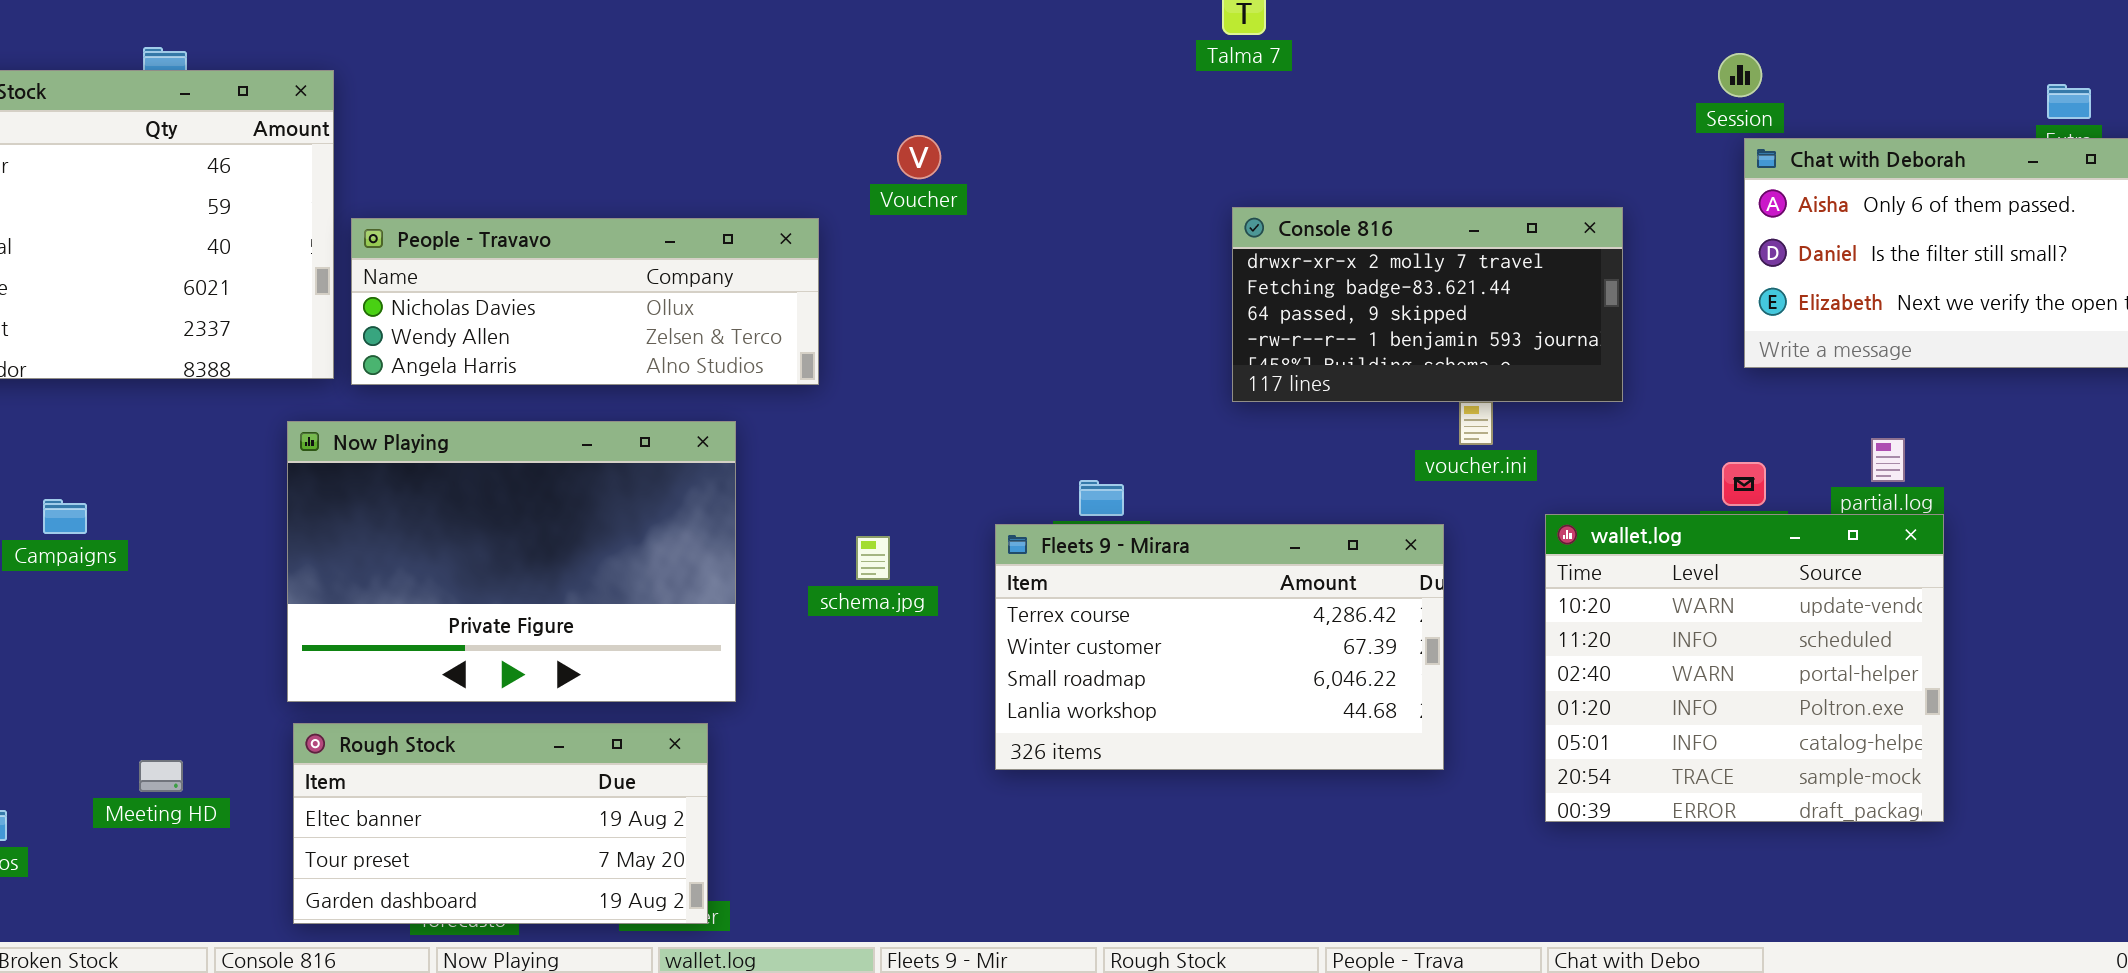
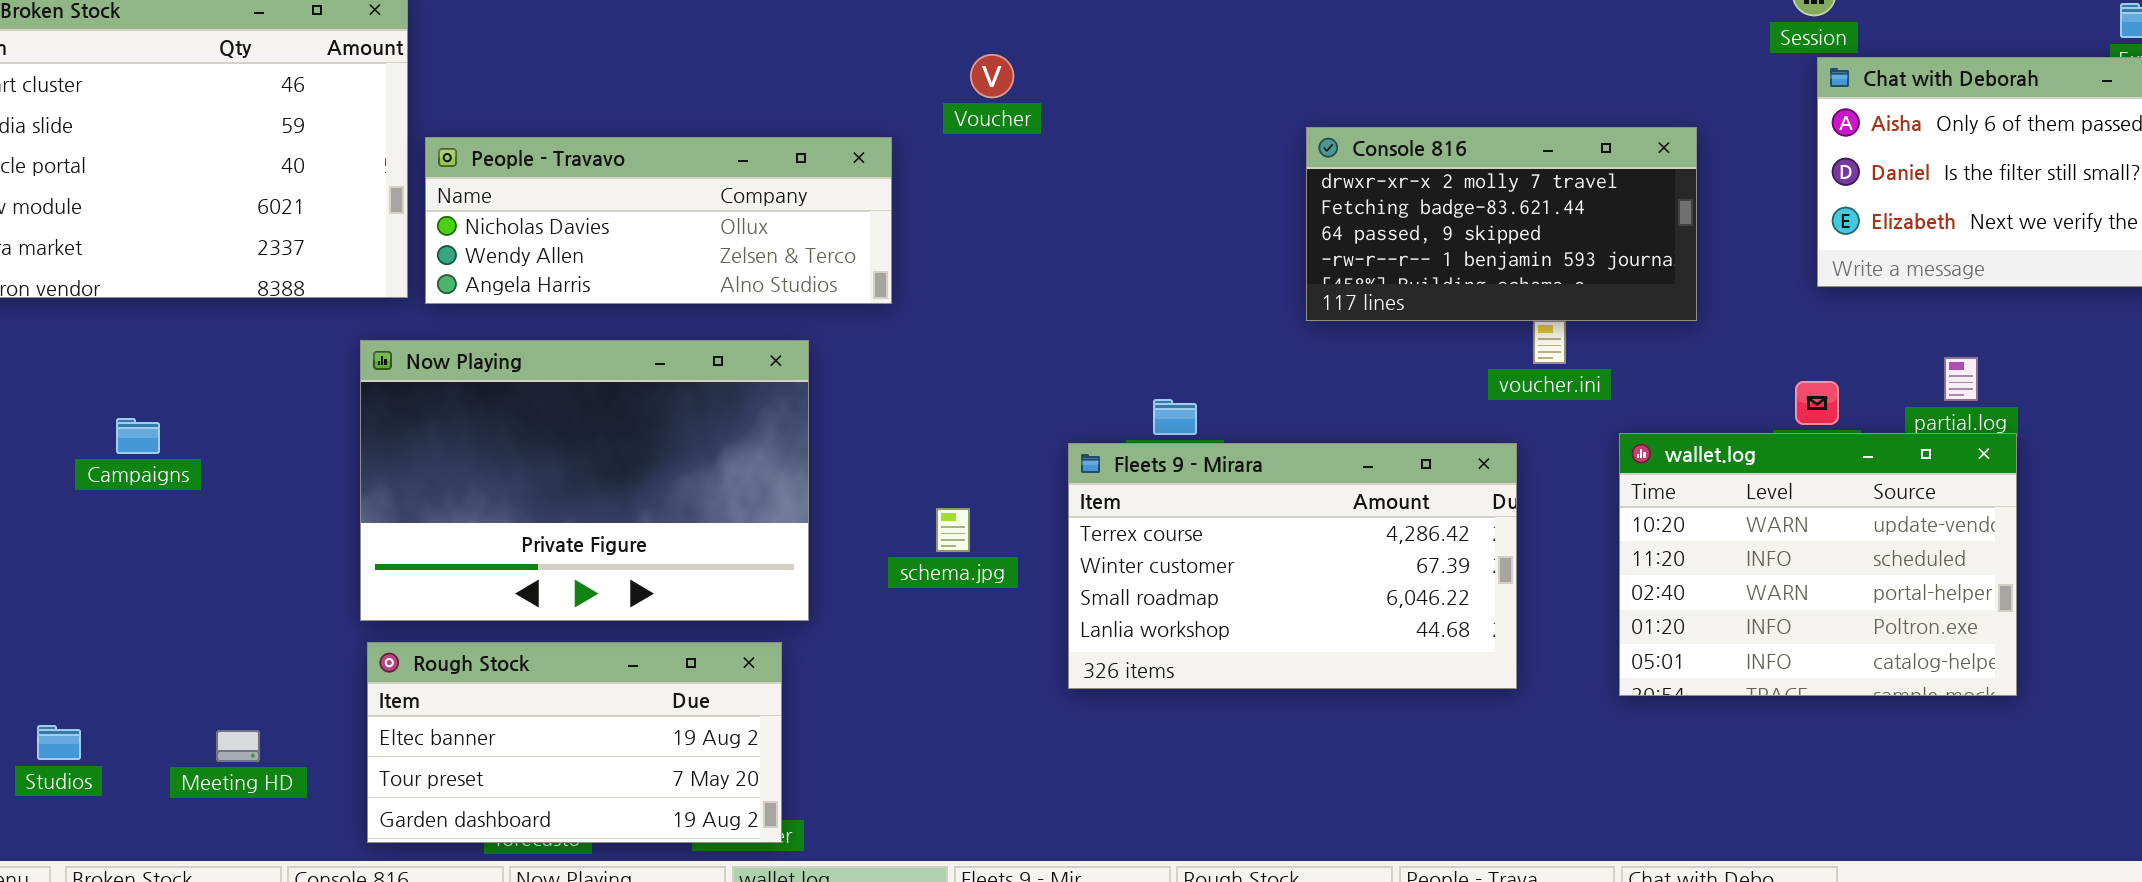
wallet.log: [1545,514,1944,822] -> [1619,433,2017,696], resized
schema.jpg: [856,536,890,580] -> [936,508,970,552], moved
Meeting HD: [139,760,183,792] -> [216,730,260,762], moved

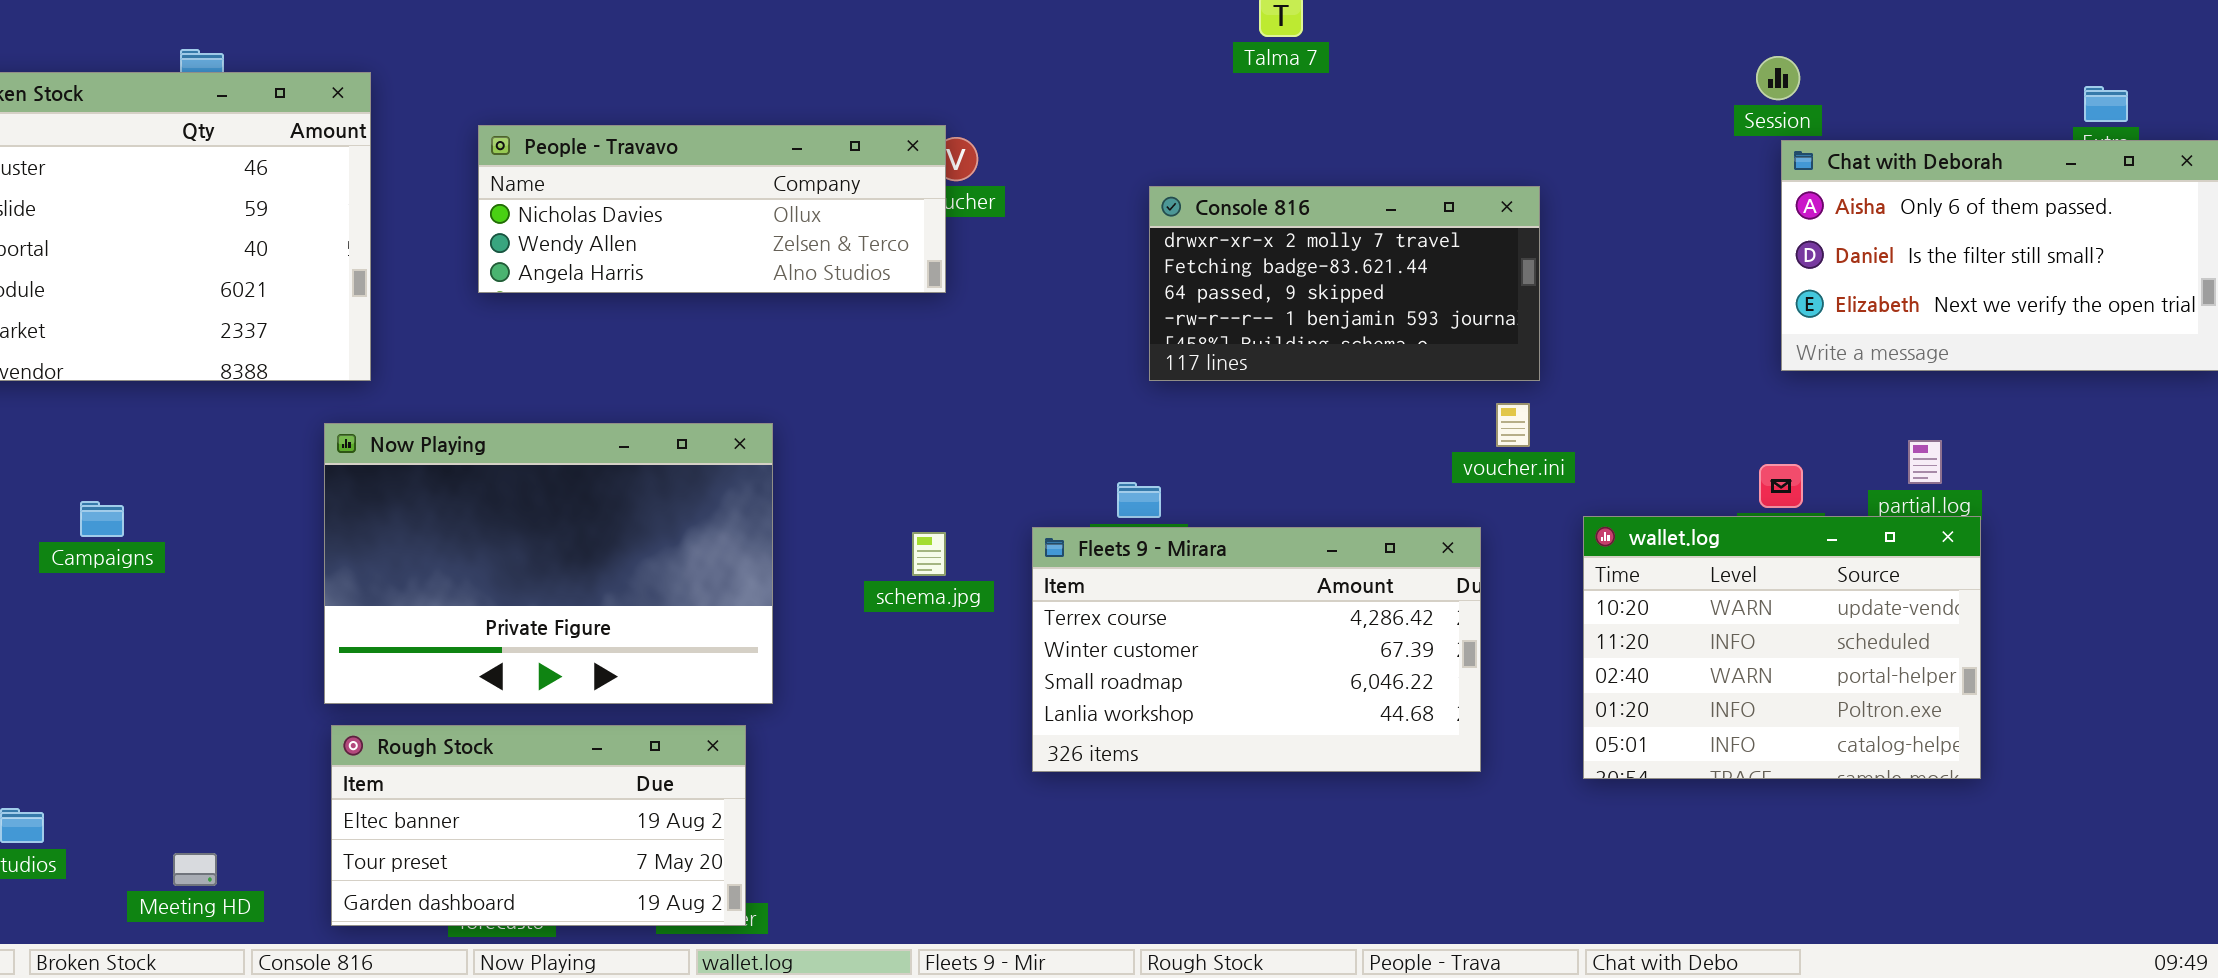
Console 816: [1306,127,1697,321] -> [1149,186,1540,381], moved
People - Travavo: [425,137,892,304] -> [478,125,946,293], moved
schema.jpg: [936,508,970,552] -> [912,532,946,576], moved
Meeting HD: [216,730,260,762] -> [173,853,217,886], moved

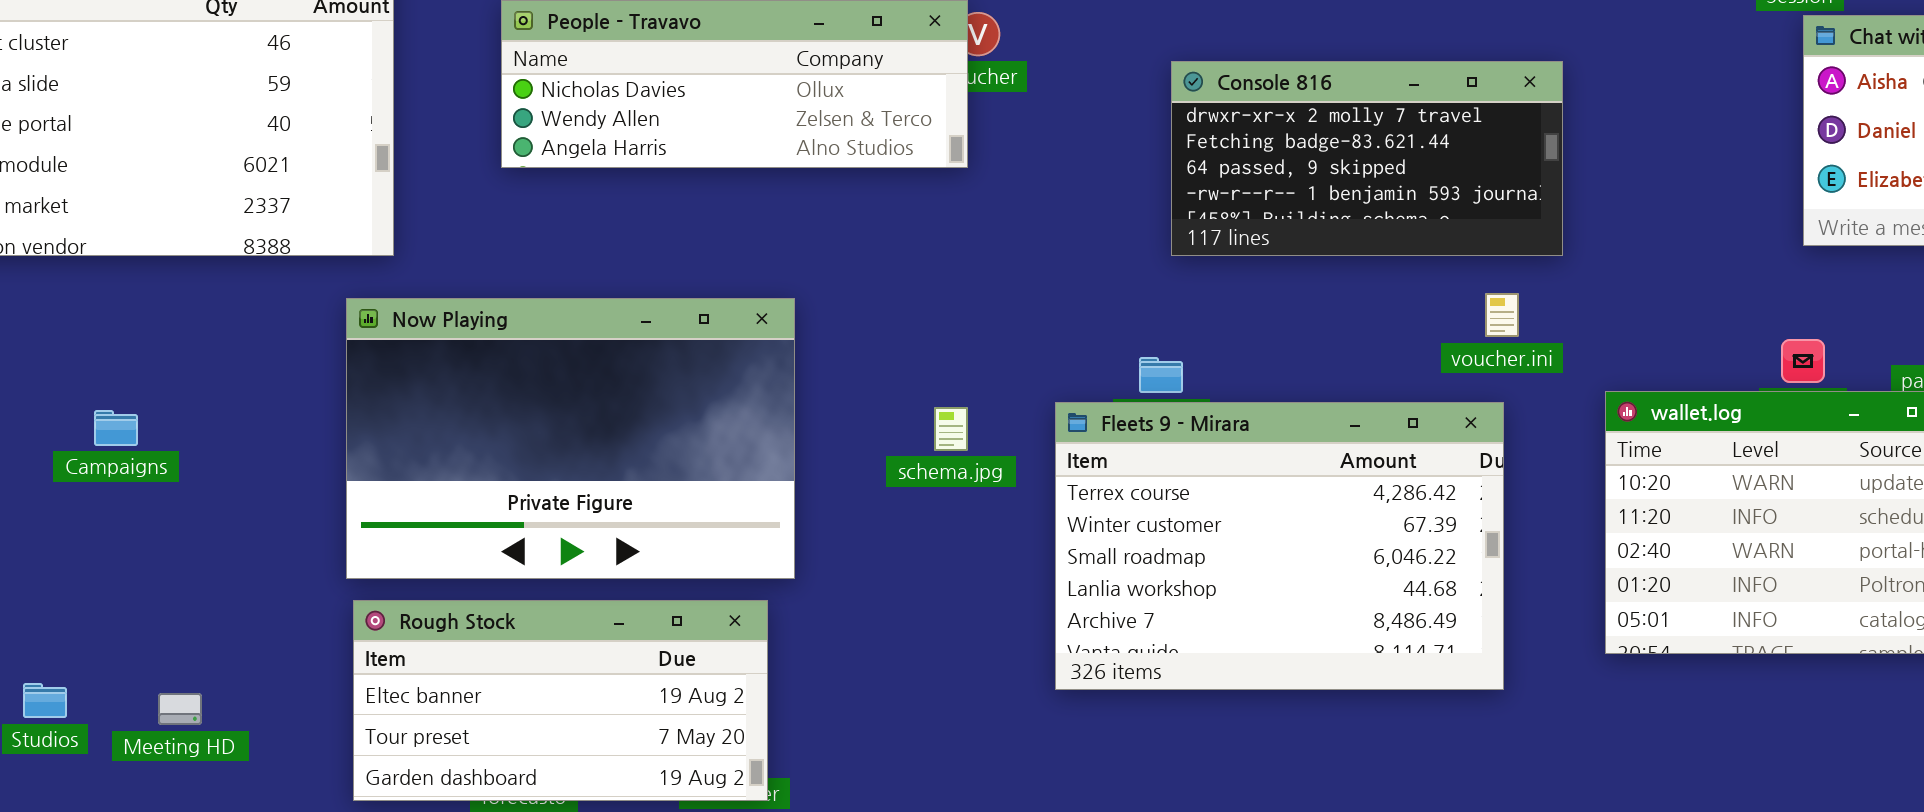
voucher.ini: [1496,403,1530,447] -> [1485,293,1519,337], moved
Campaigns: [80,501,124,537] -> [94,410,138,446], moved
Fleets 9 - Mirara: [1032,527,1481,772] -> [1055,402,1504,690], resized
Meeting HD: [173,853,217,886] -> [158,693,202,725], moved

